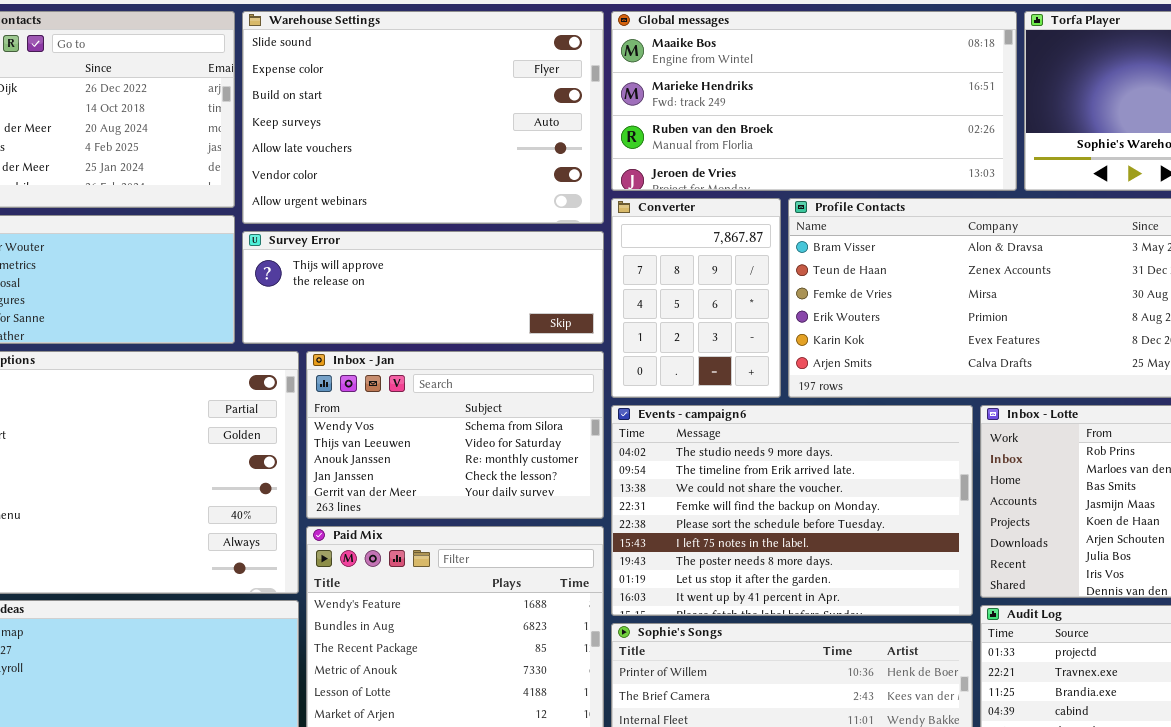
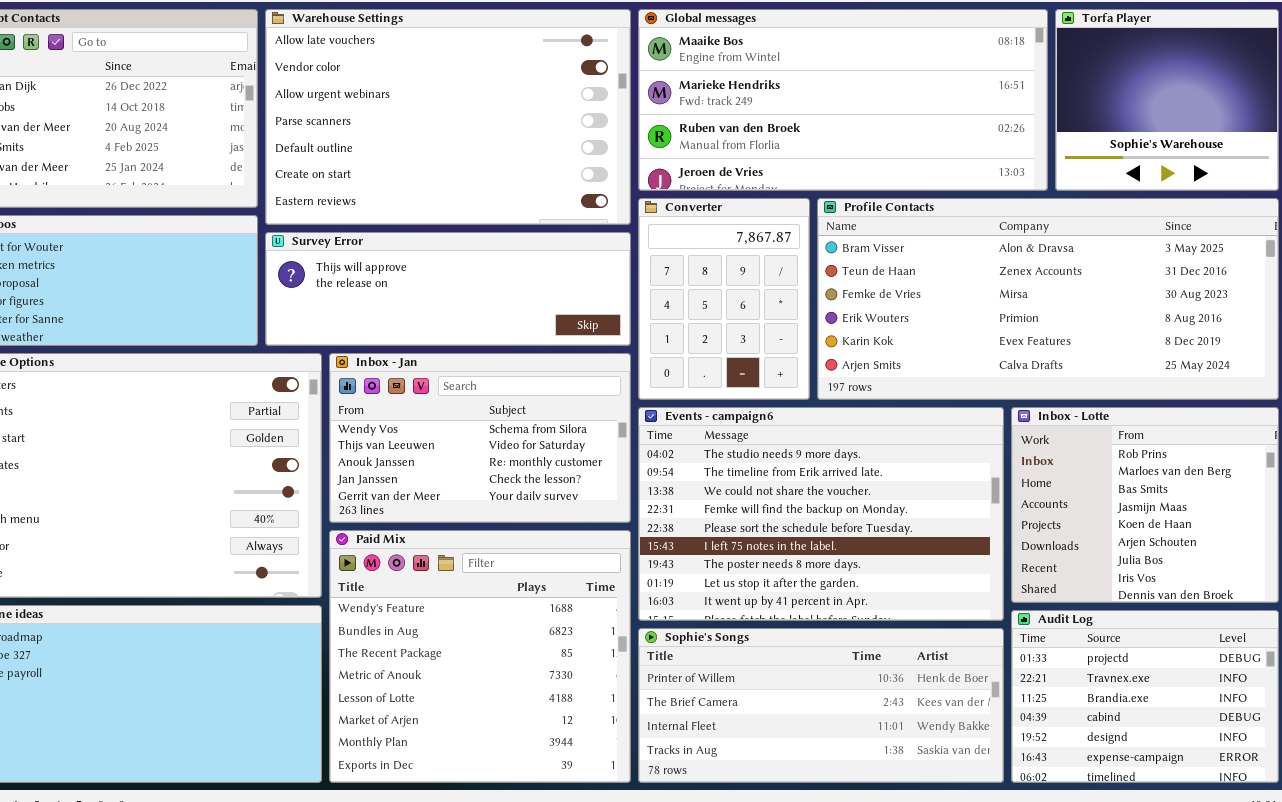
Warehouse Settings: [242,11,604,224] -> [265,9,631,225], scrolled down 4 rows

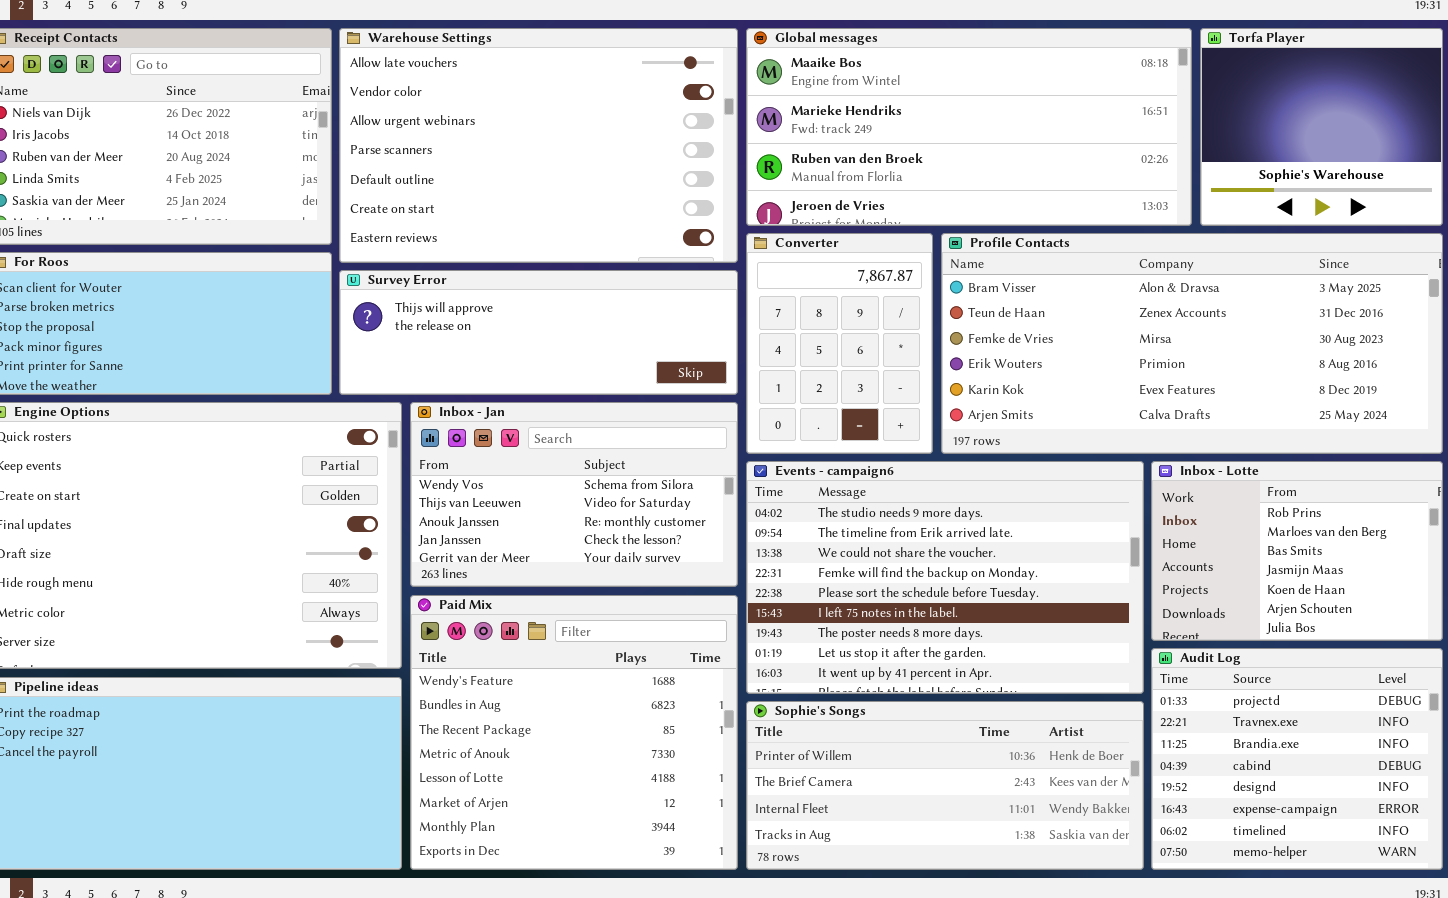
Inbox - Lotte: [1011,407,1279,603] -> [1151,461,1443,641], resized
Audit Log: [1011,610,1279,783] -> [1151,648,1443,870], resized

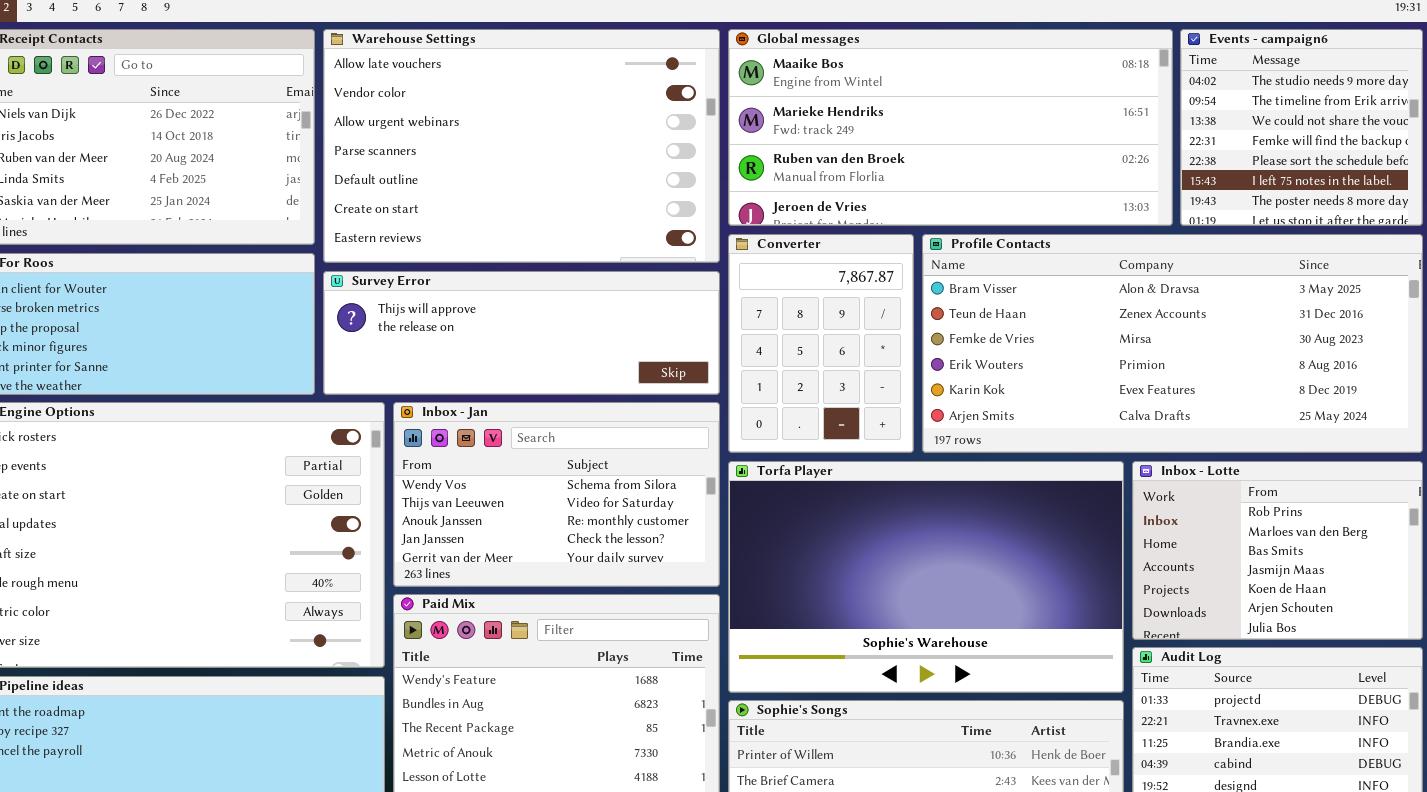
Torfa Player: [1200,28,1443,226] -> [728,461,1124,693], moved, resized
Events - campaign6: [746,461,1144,694] -> [1180,29,1423,226], moved, resized

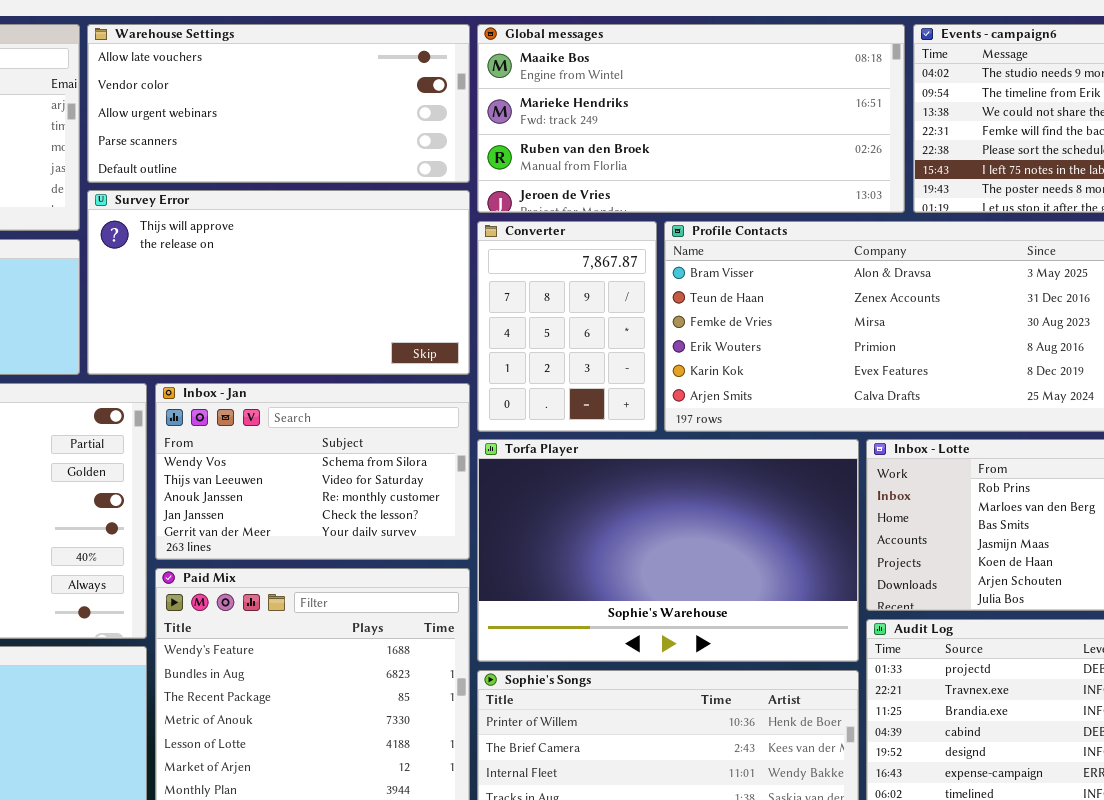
Warehouse Settings: [323,29,720,263] -> [87,24,470,183], resized
Survey Error: [323,271,720,395] -> [87,190,470,375], resized

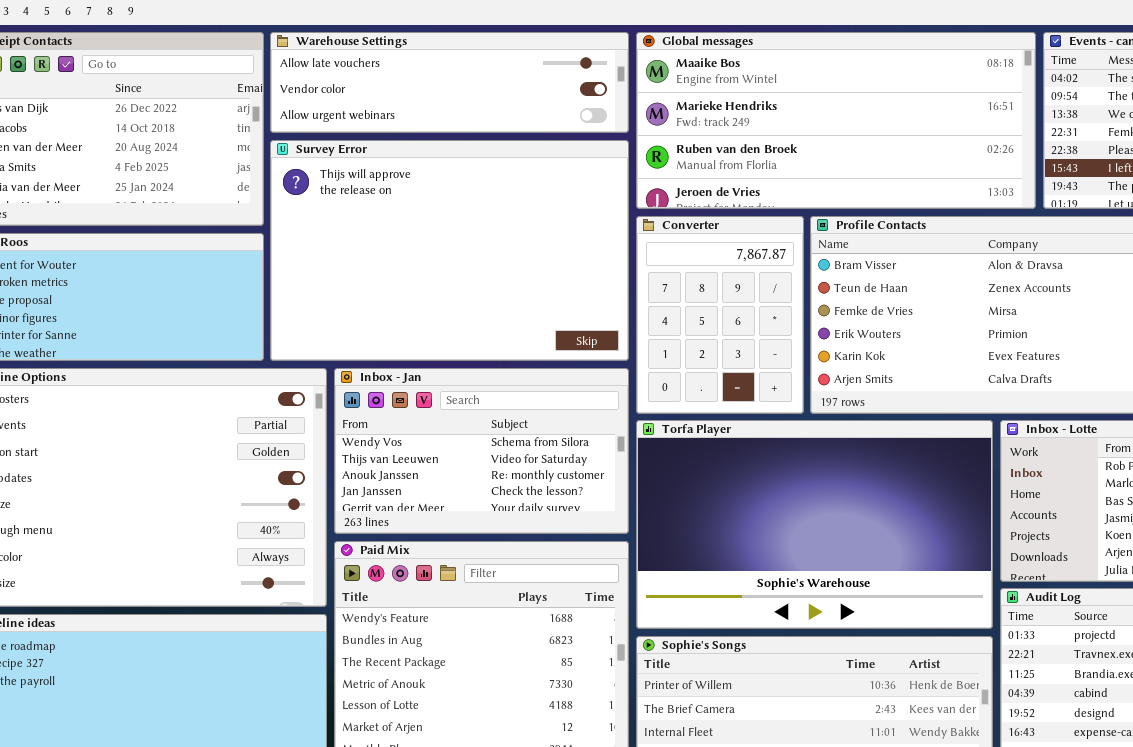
Warehouse Settings: [87,24,470,183] -> [270,32,629,133], resized
Survey Error: [87,190,470,375] -> [270,140,629,361], resized

